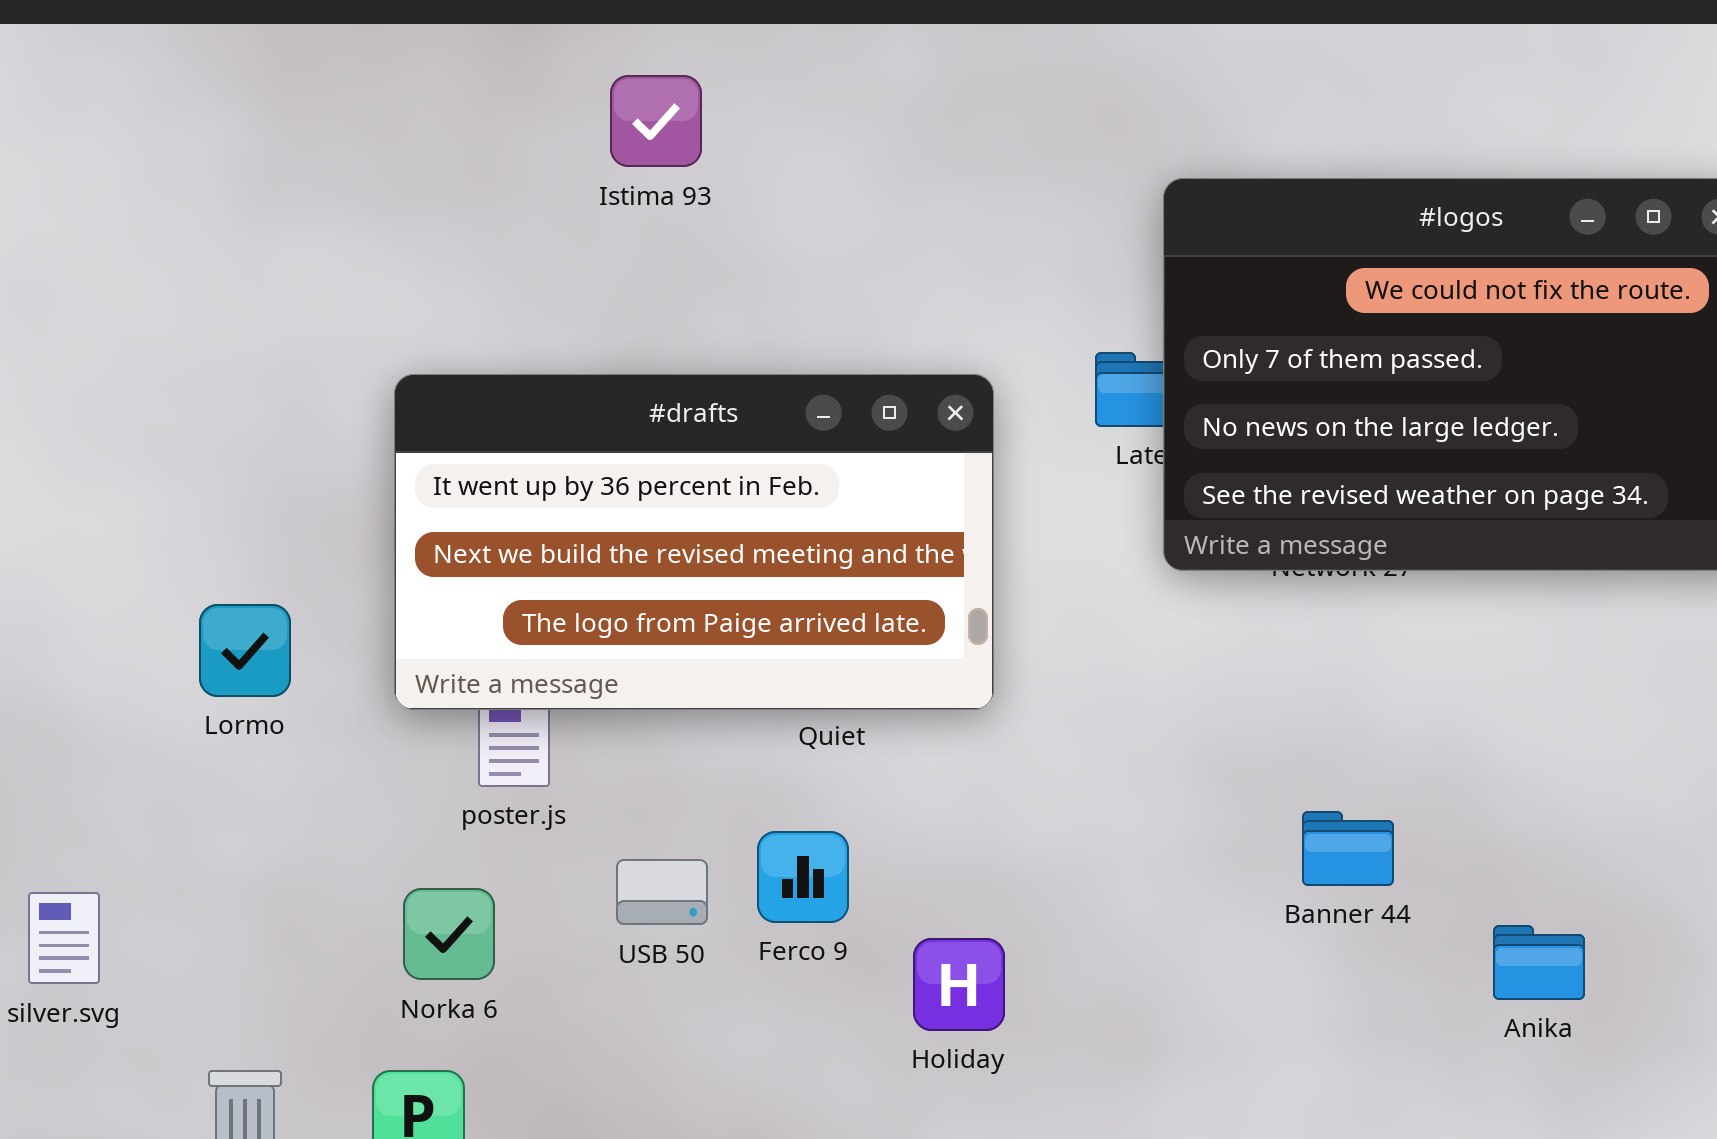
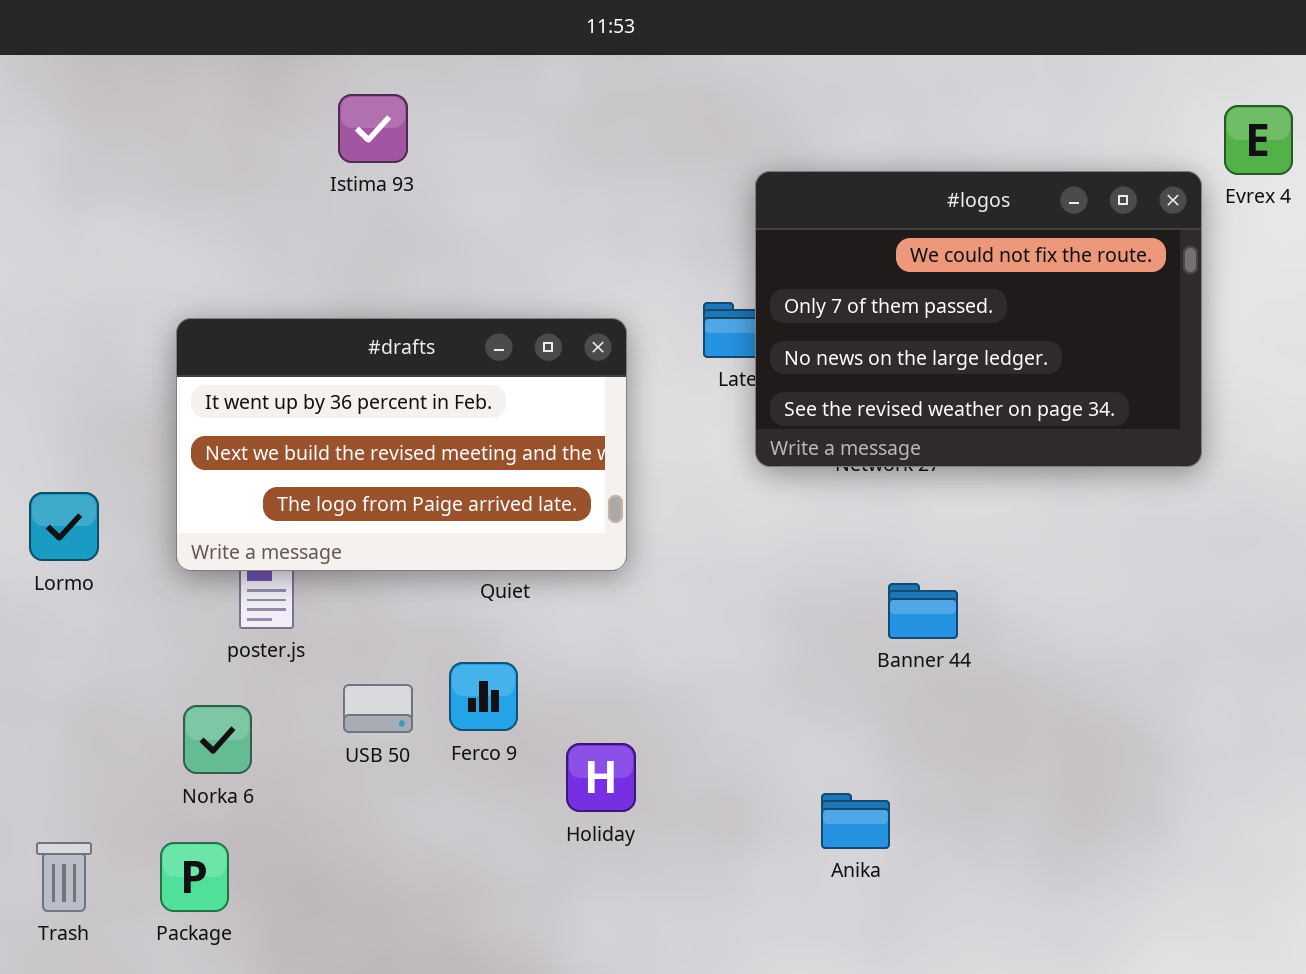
Banner 44: [1302,811,1394,886] -> [888,583,958,639], moved
Anika: [1493,925,1585,1000] -> [821,793,890,849], moved

